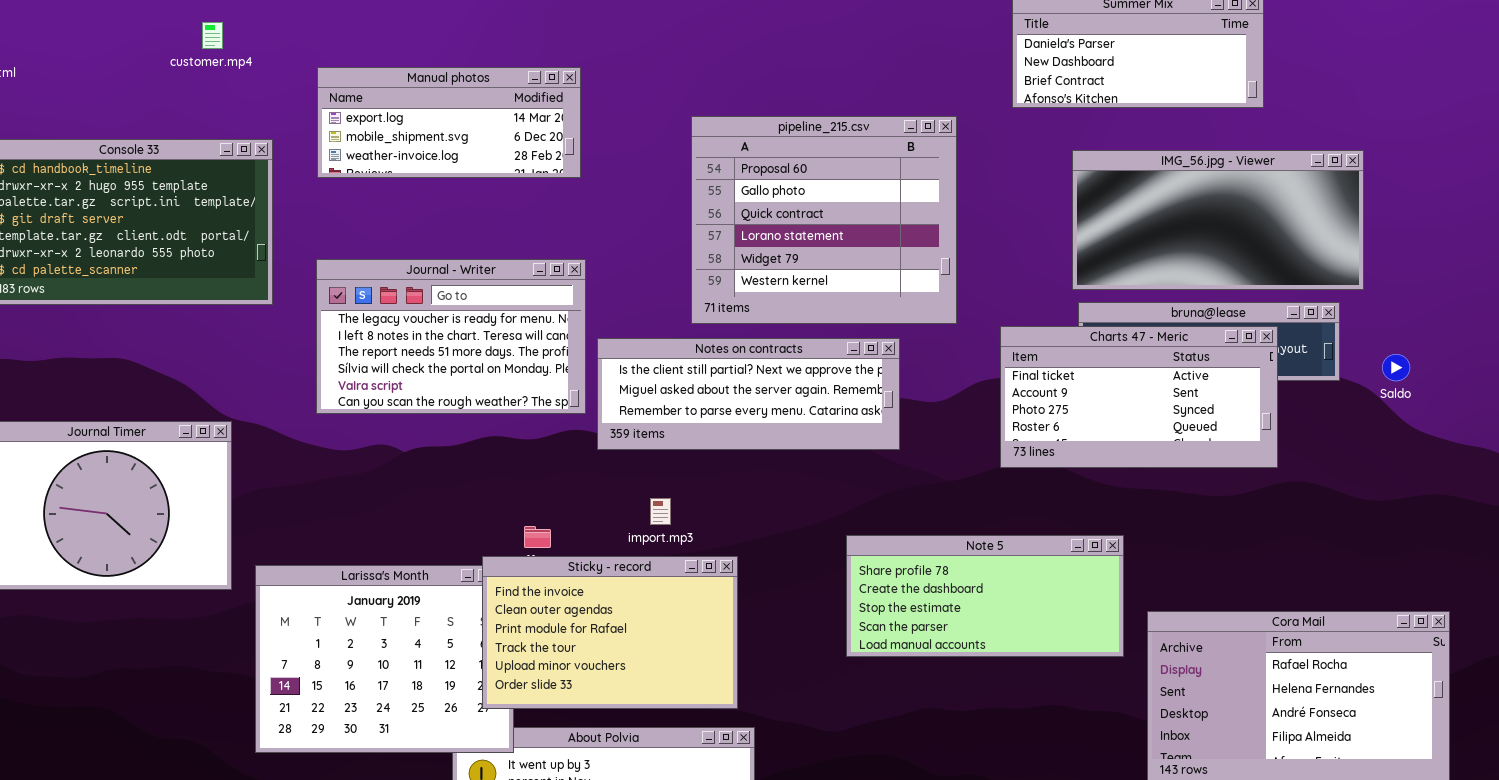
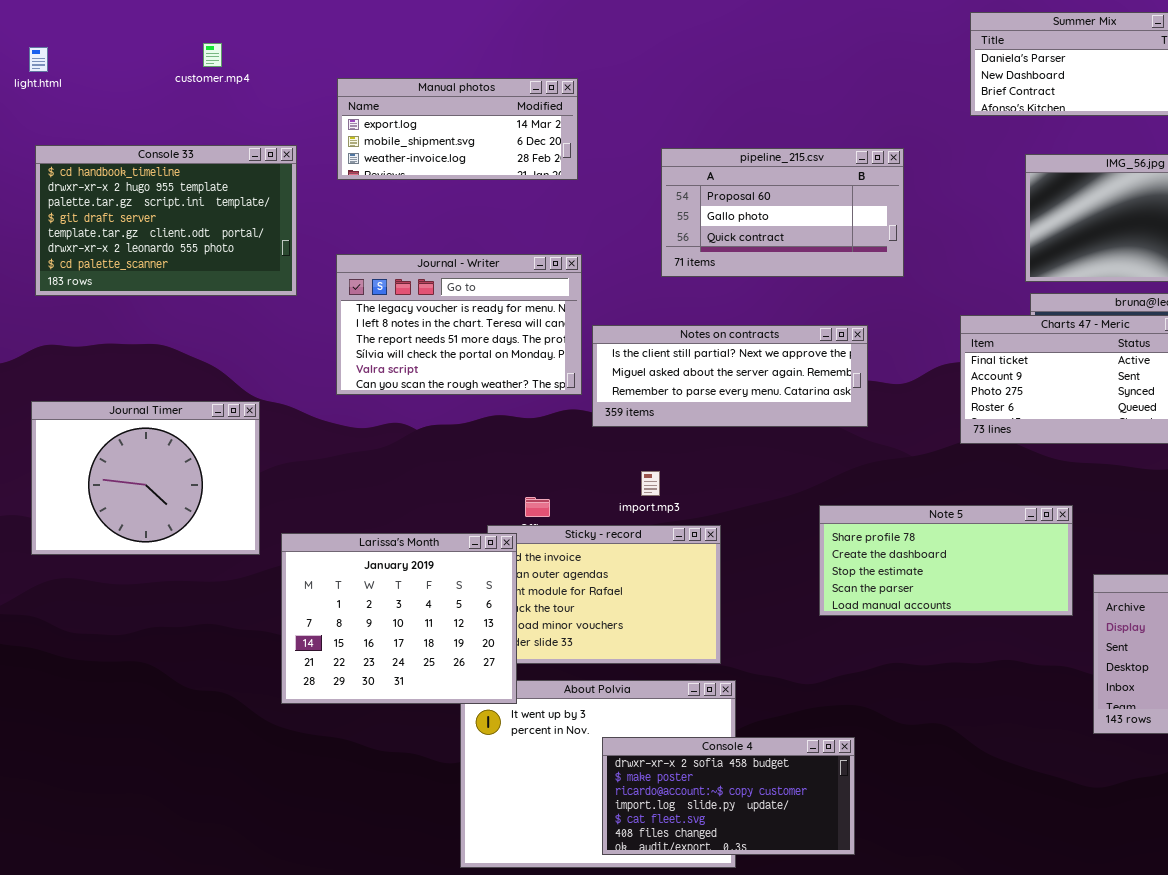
customer.mp4: [202,22,223,49] -> [203,43,222,67], moved
pipeline_215.csv: [691,116,957,324] -> [661,148,904,277], moved, resized
Larissa's Month: [255,565,514,753] -> [281,533,517,704], raised

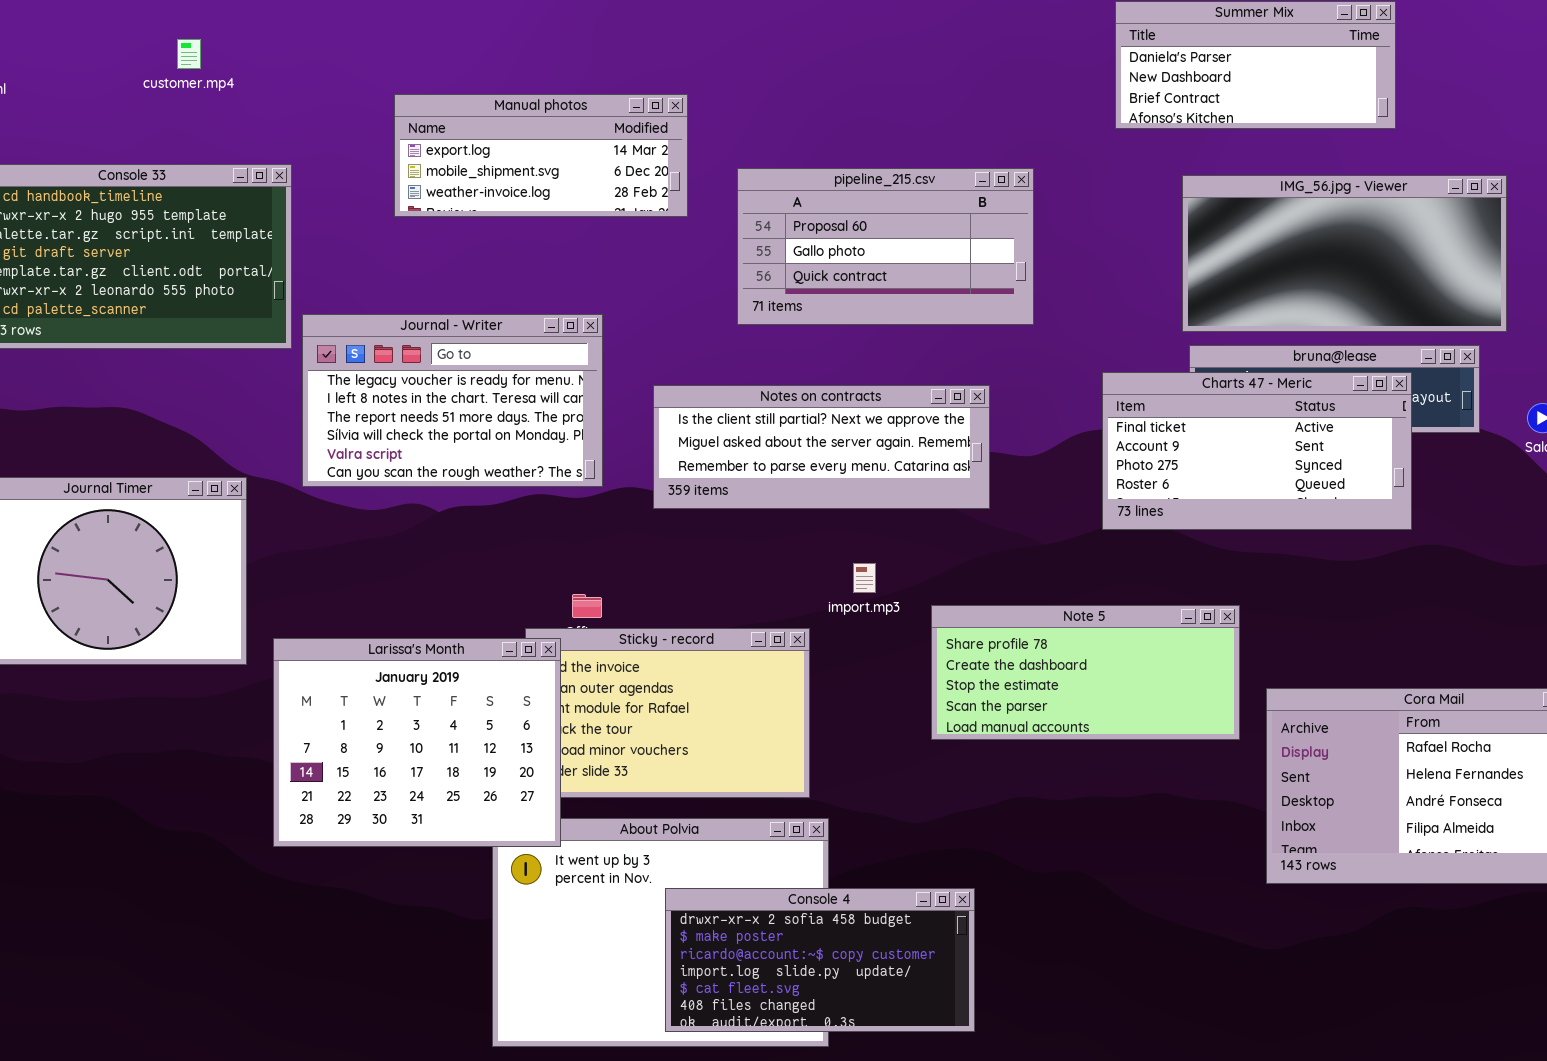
Manual photos: [337,78,578,180] -> [394,94,688,217], moved
Journal - Writer: [336,254,582,395] -> [302,314,603,487], moved
import.mp3: [641,471,660,496] -> [853,563,876,593], moved

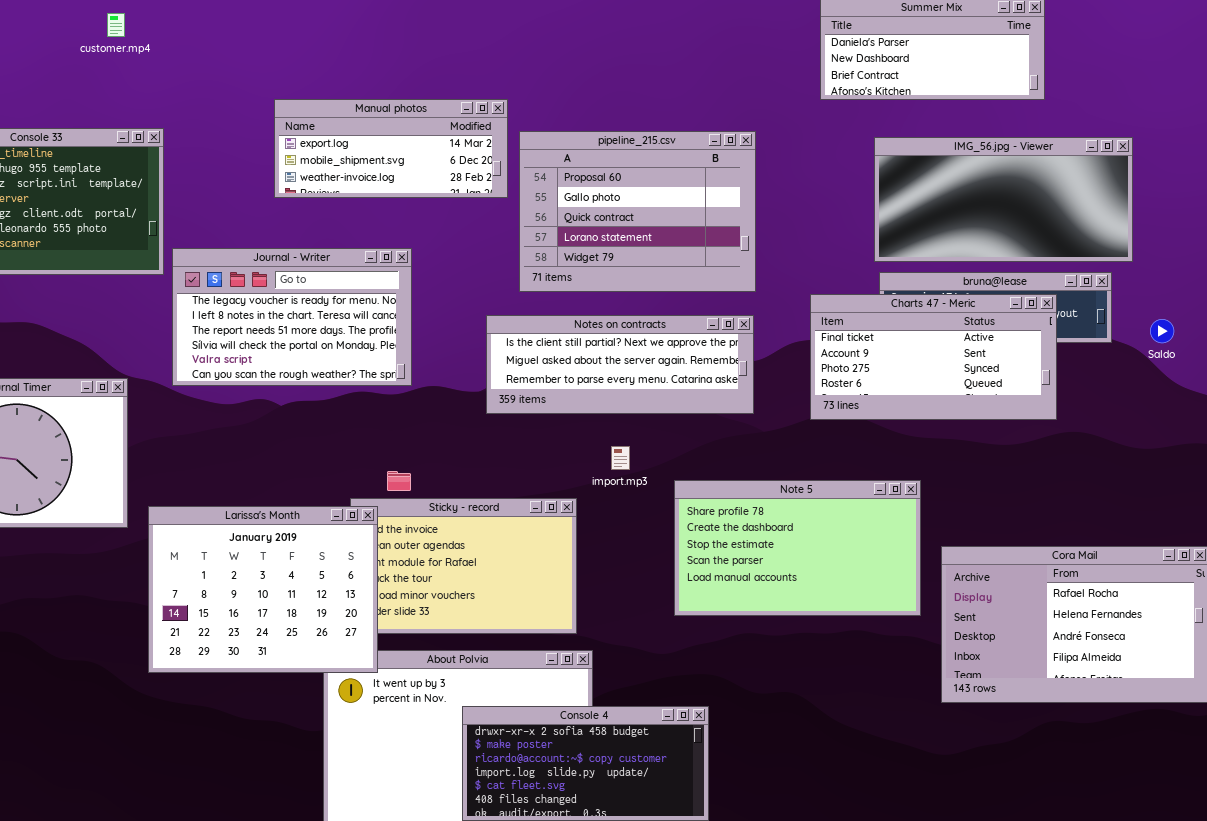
customer.mp4: [177,39,201,69] -> [107,13,125,37], moved
Manual photos: [394,94,688,217] -> [274,99,508,198], moved
pipeline_215.csv: [737,168,1034,325] -> [519,131,756,292], resized
Notes on contracts: [653,385,990,509] -> [486,315,754,414], moved
Note 5: [931,605,1240,740] -> [674,480,921,616], resized

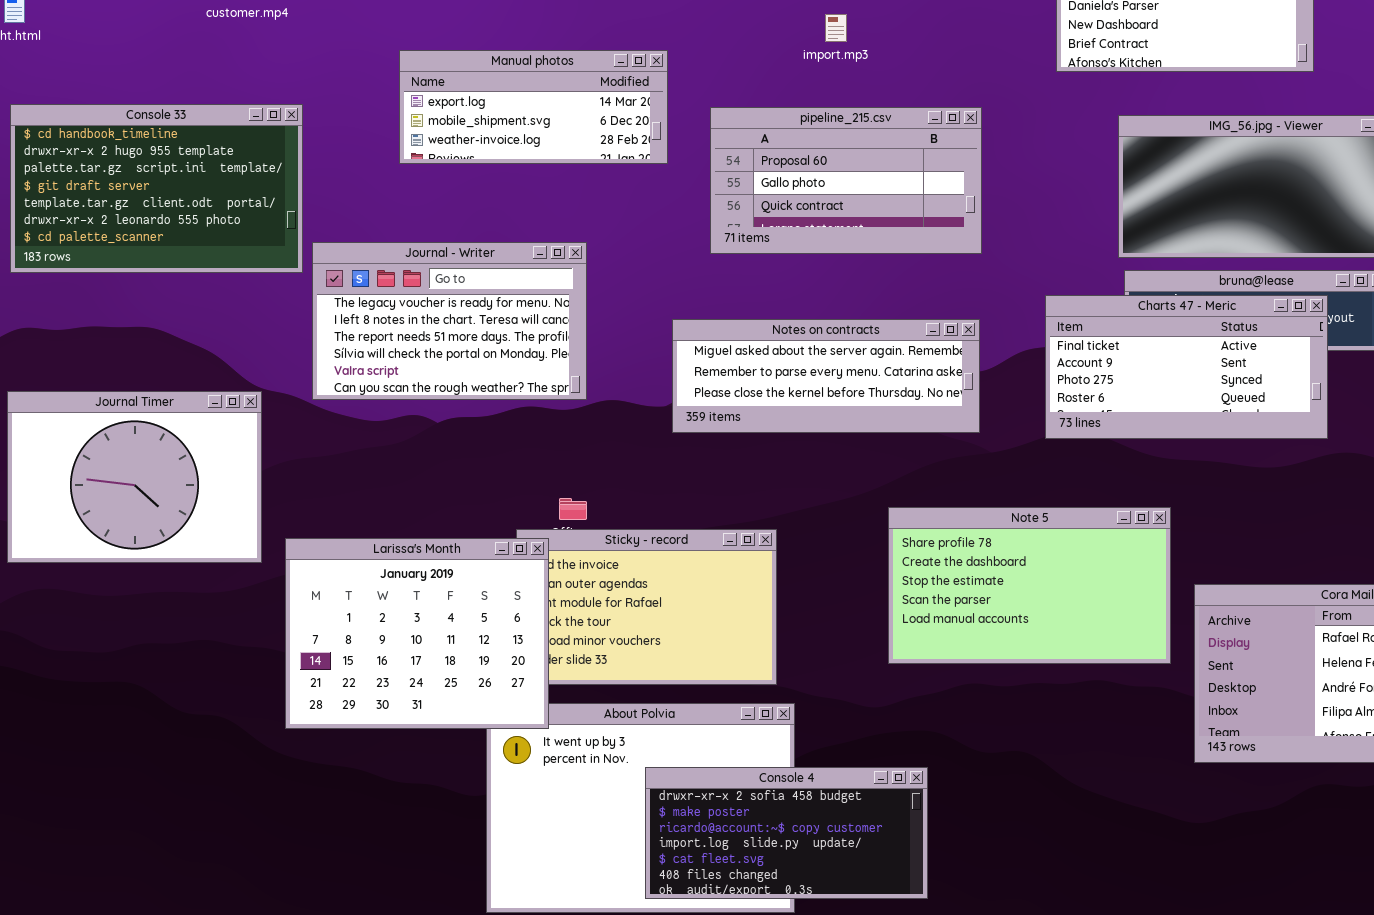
Manual photos: [274,99,508,198] -> [399,50,668,164], moved
pipeline_215.csv: [519,131,756,292] -> [710,107,982,254], resized
Notes on contracts: [486,315,754,414] -> [672,319,980,433], scrolled down 1 row
import.mp3: [611,446,630,470] -> [825,14,847,42], moved

